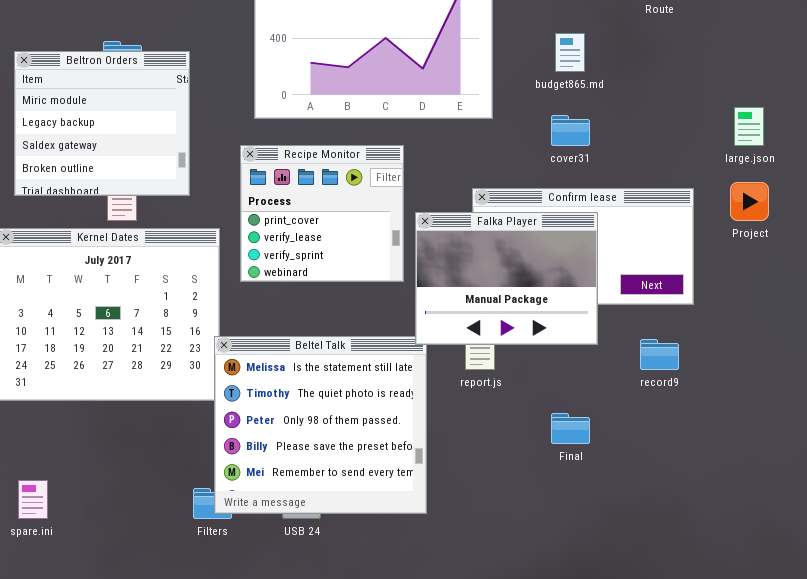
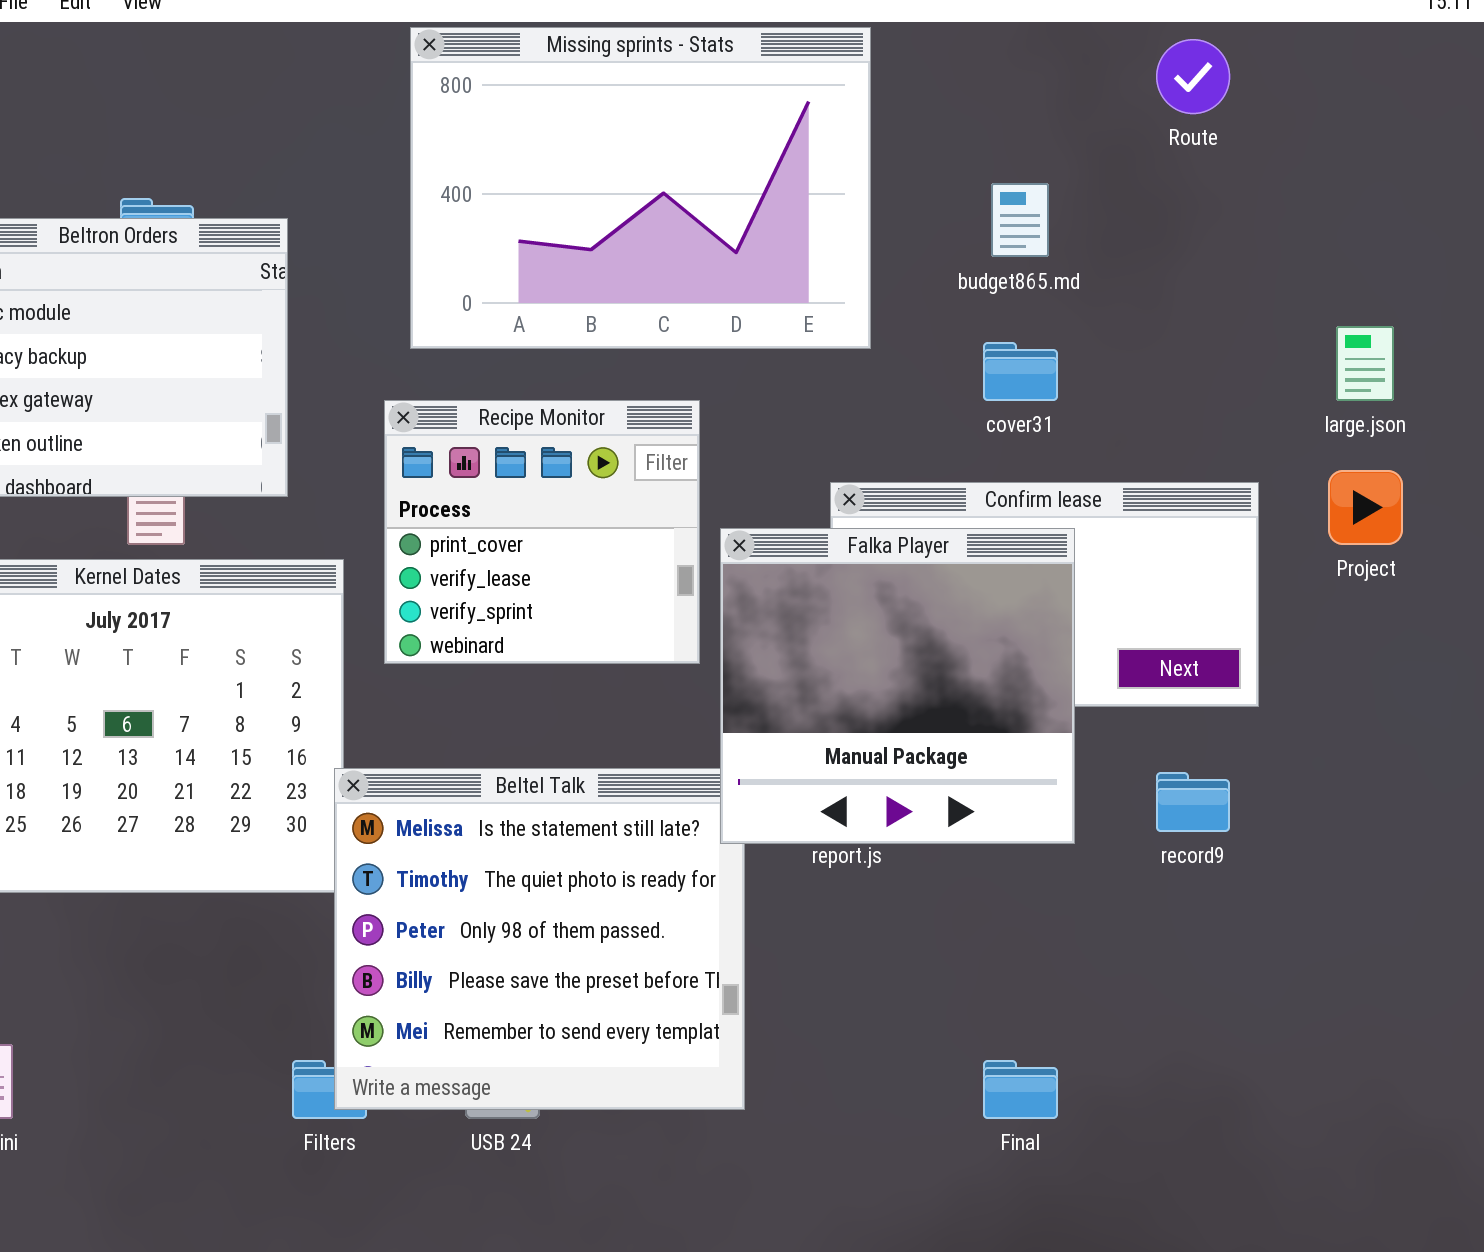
Falka Player: [415,212,598,345] -> [720,528,1075,844], resized
Final: [551,413,590,444] -> [983,1060,1058,1119], moved

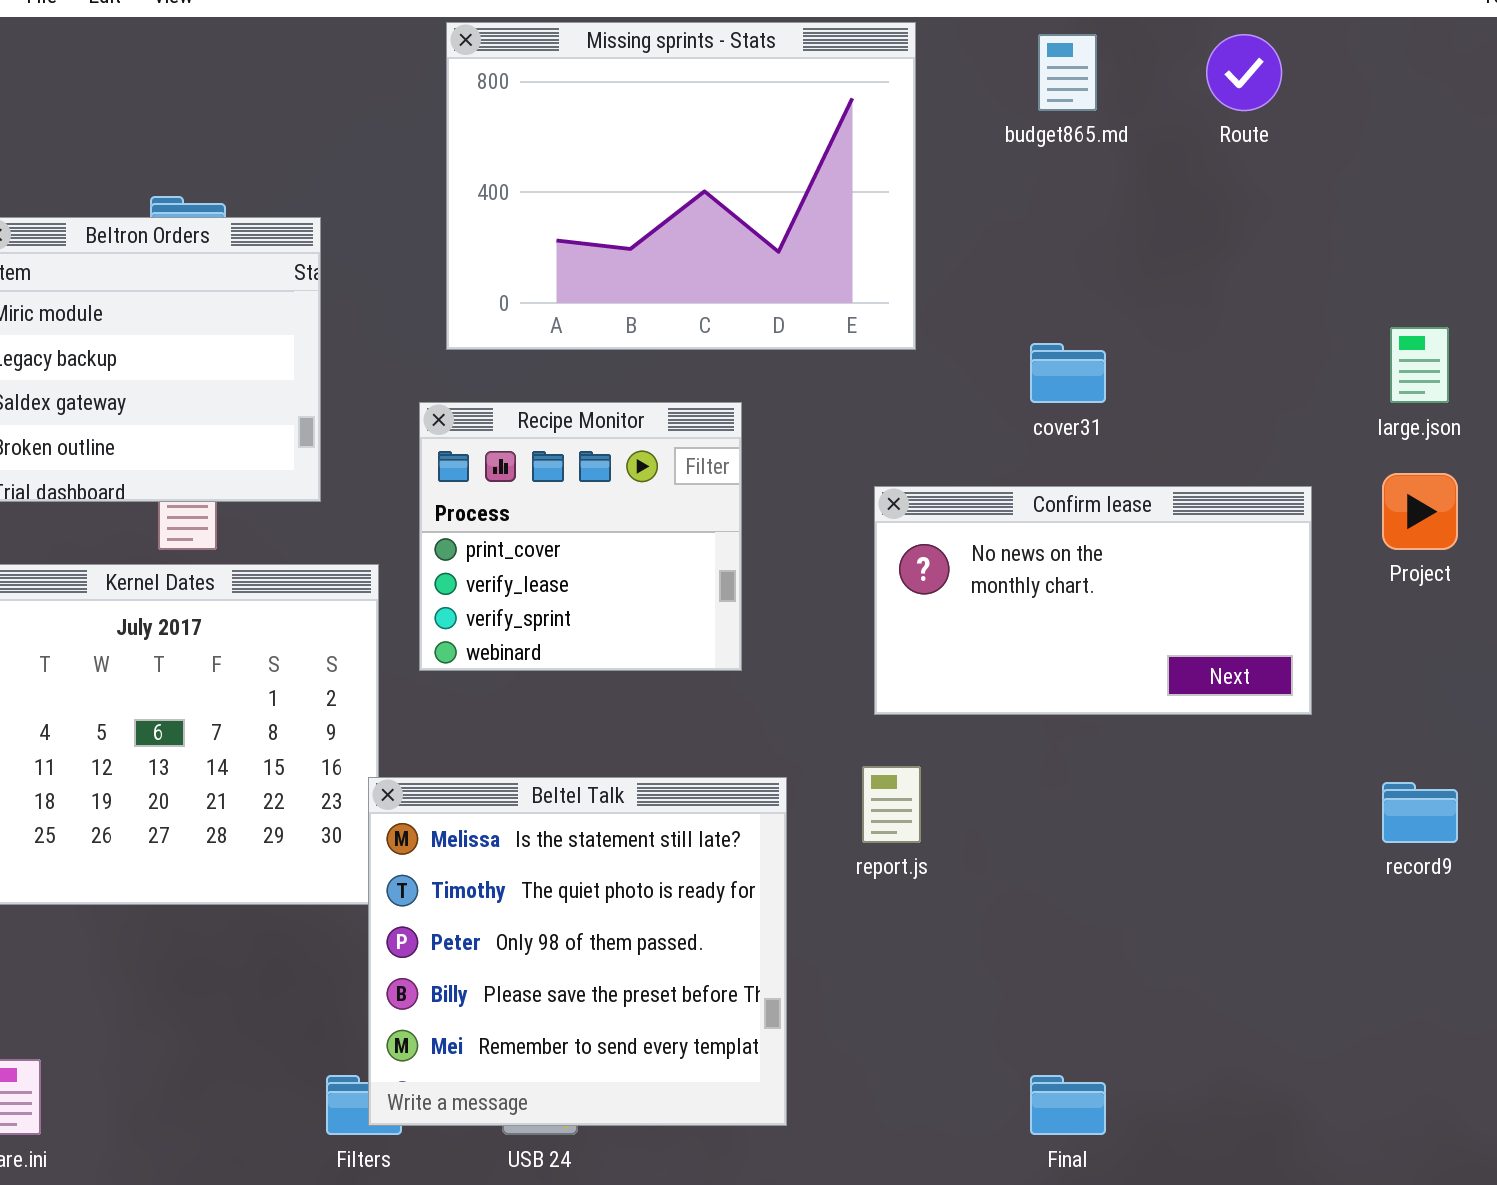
budget865.md: [991,183,1049,257] -> [1038,34,1097,111], moved
Falka Player: [720,528,1075,844] -> none, closed
record9: [1156,772,1230,832] -> [1382,782,1458,843], moved

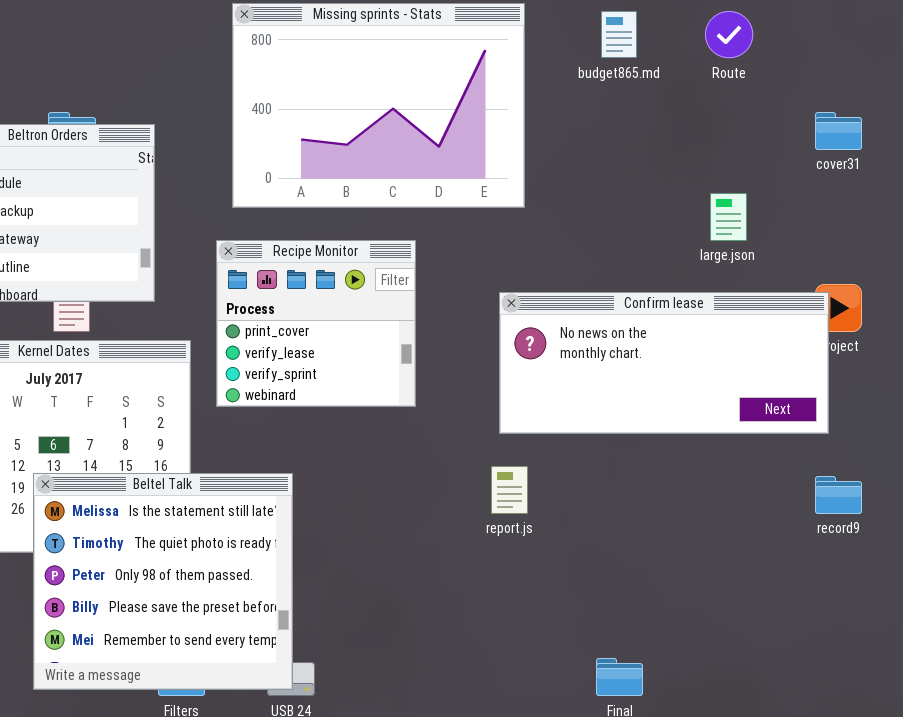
large.json: [1390,327,1449,403] -> [710,193,747,241], moved
cover31: [1030,343,1106,403] -> [815,112,862,150], moved
Confirm lease: [874,486,1312,715] -> [499,292,829,434], resized
Beltel Talk: [368,777,787,1126] -> [33,473,293,690], moved

